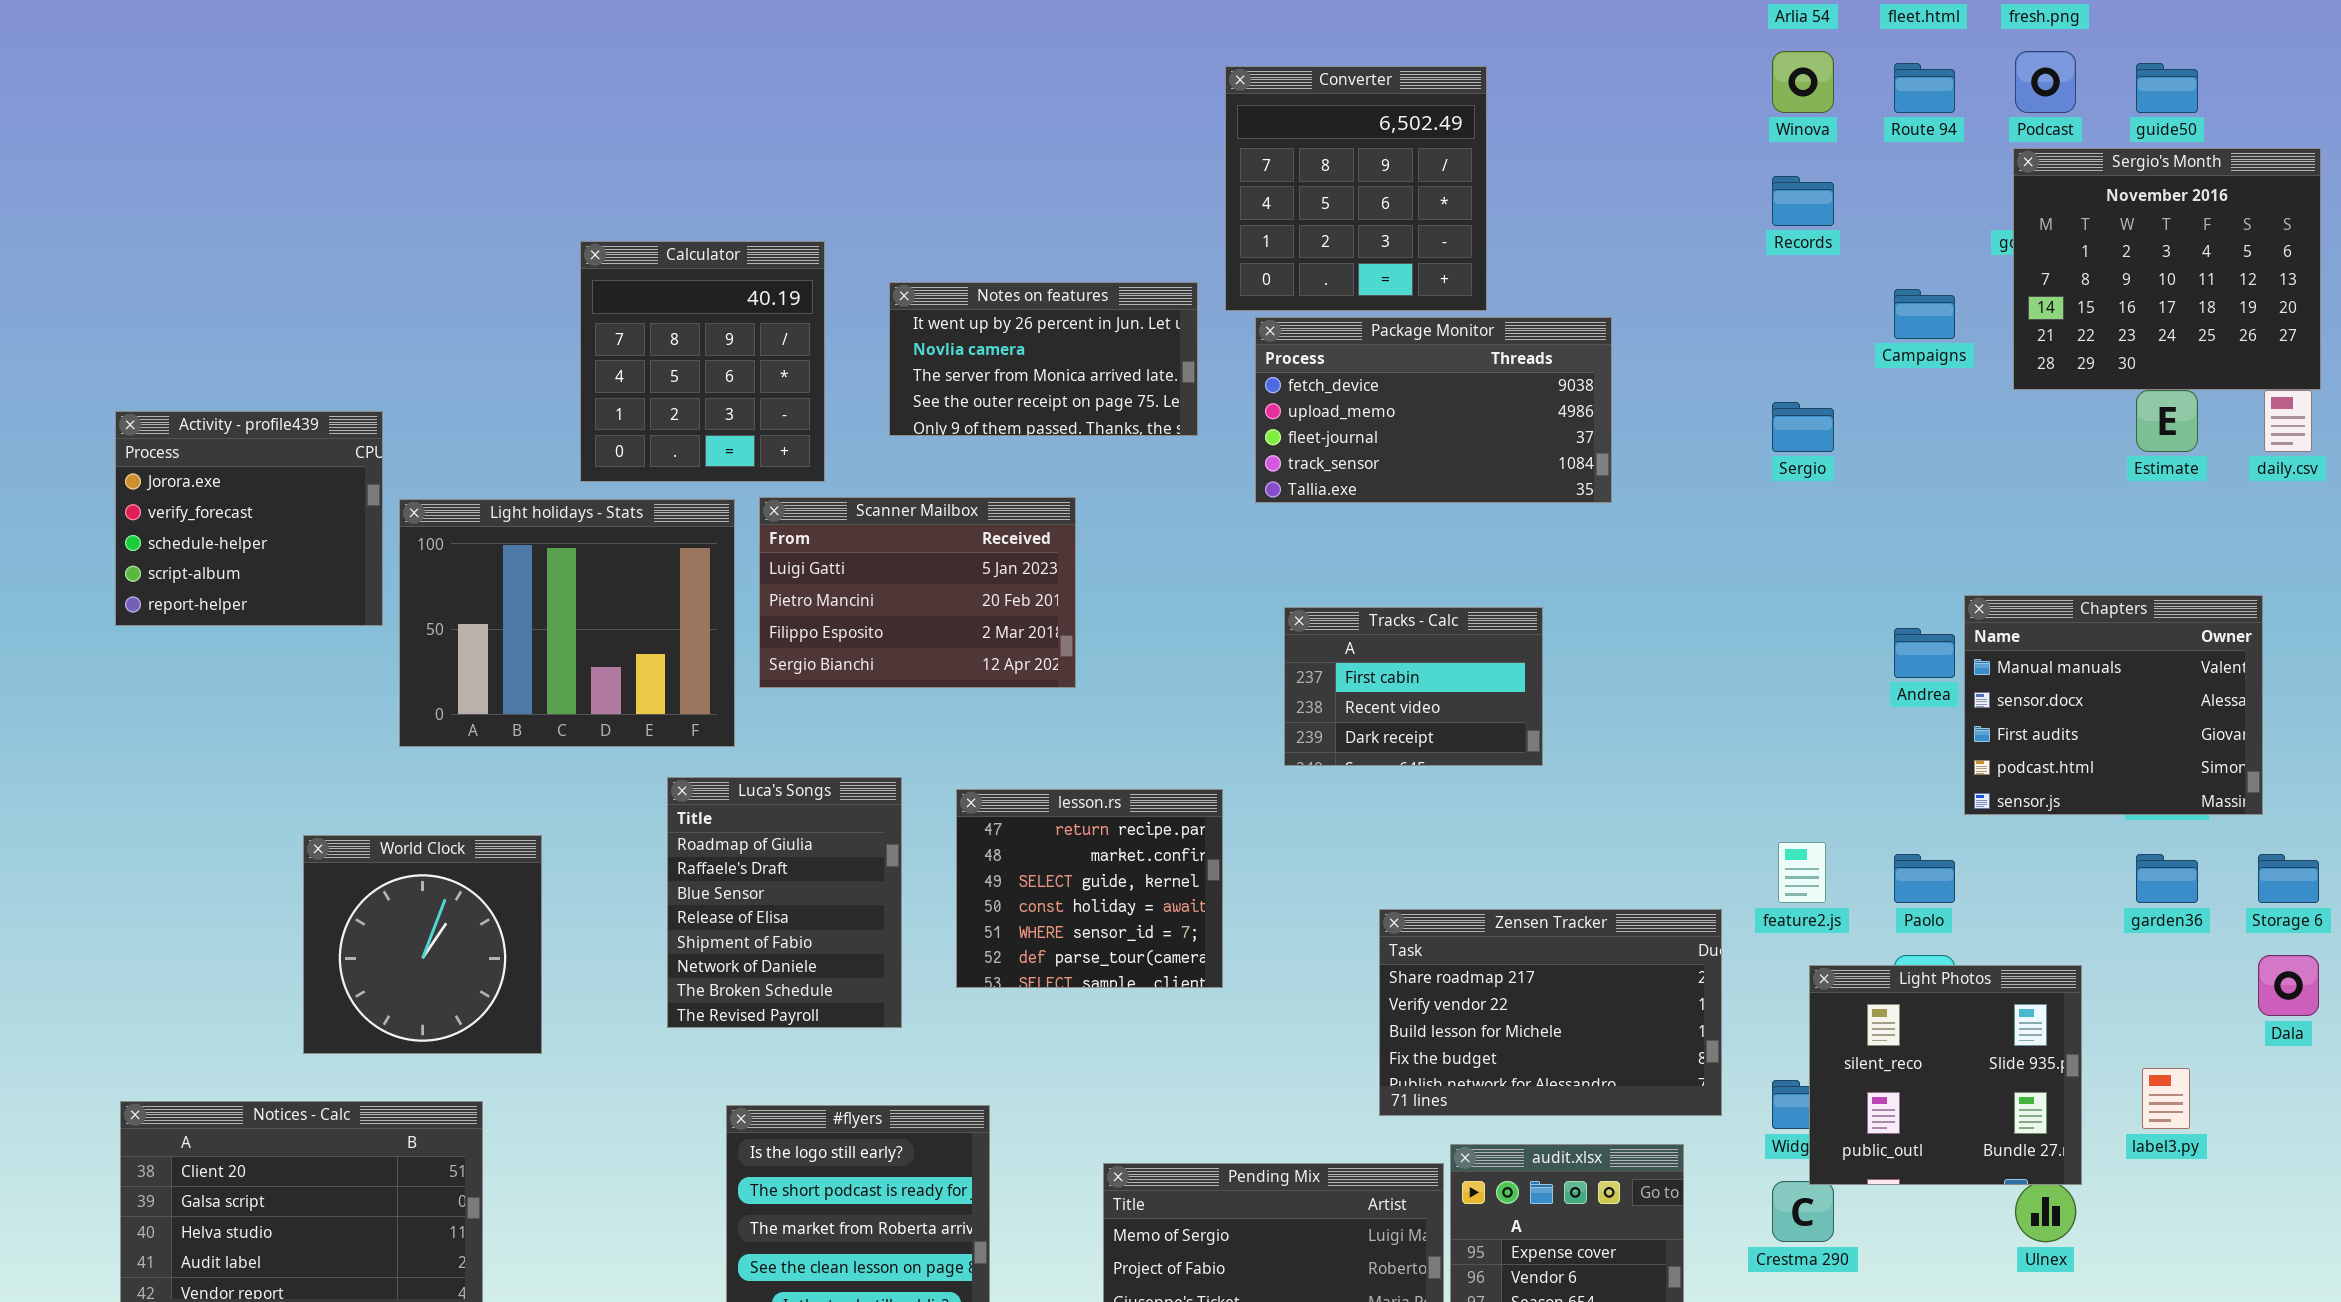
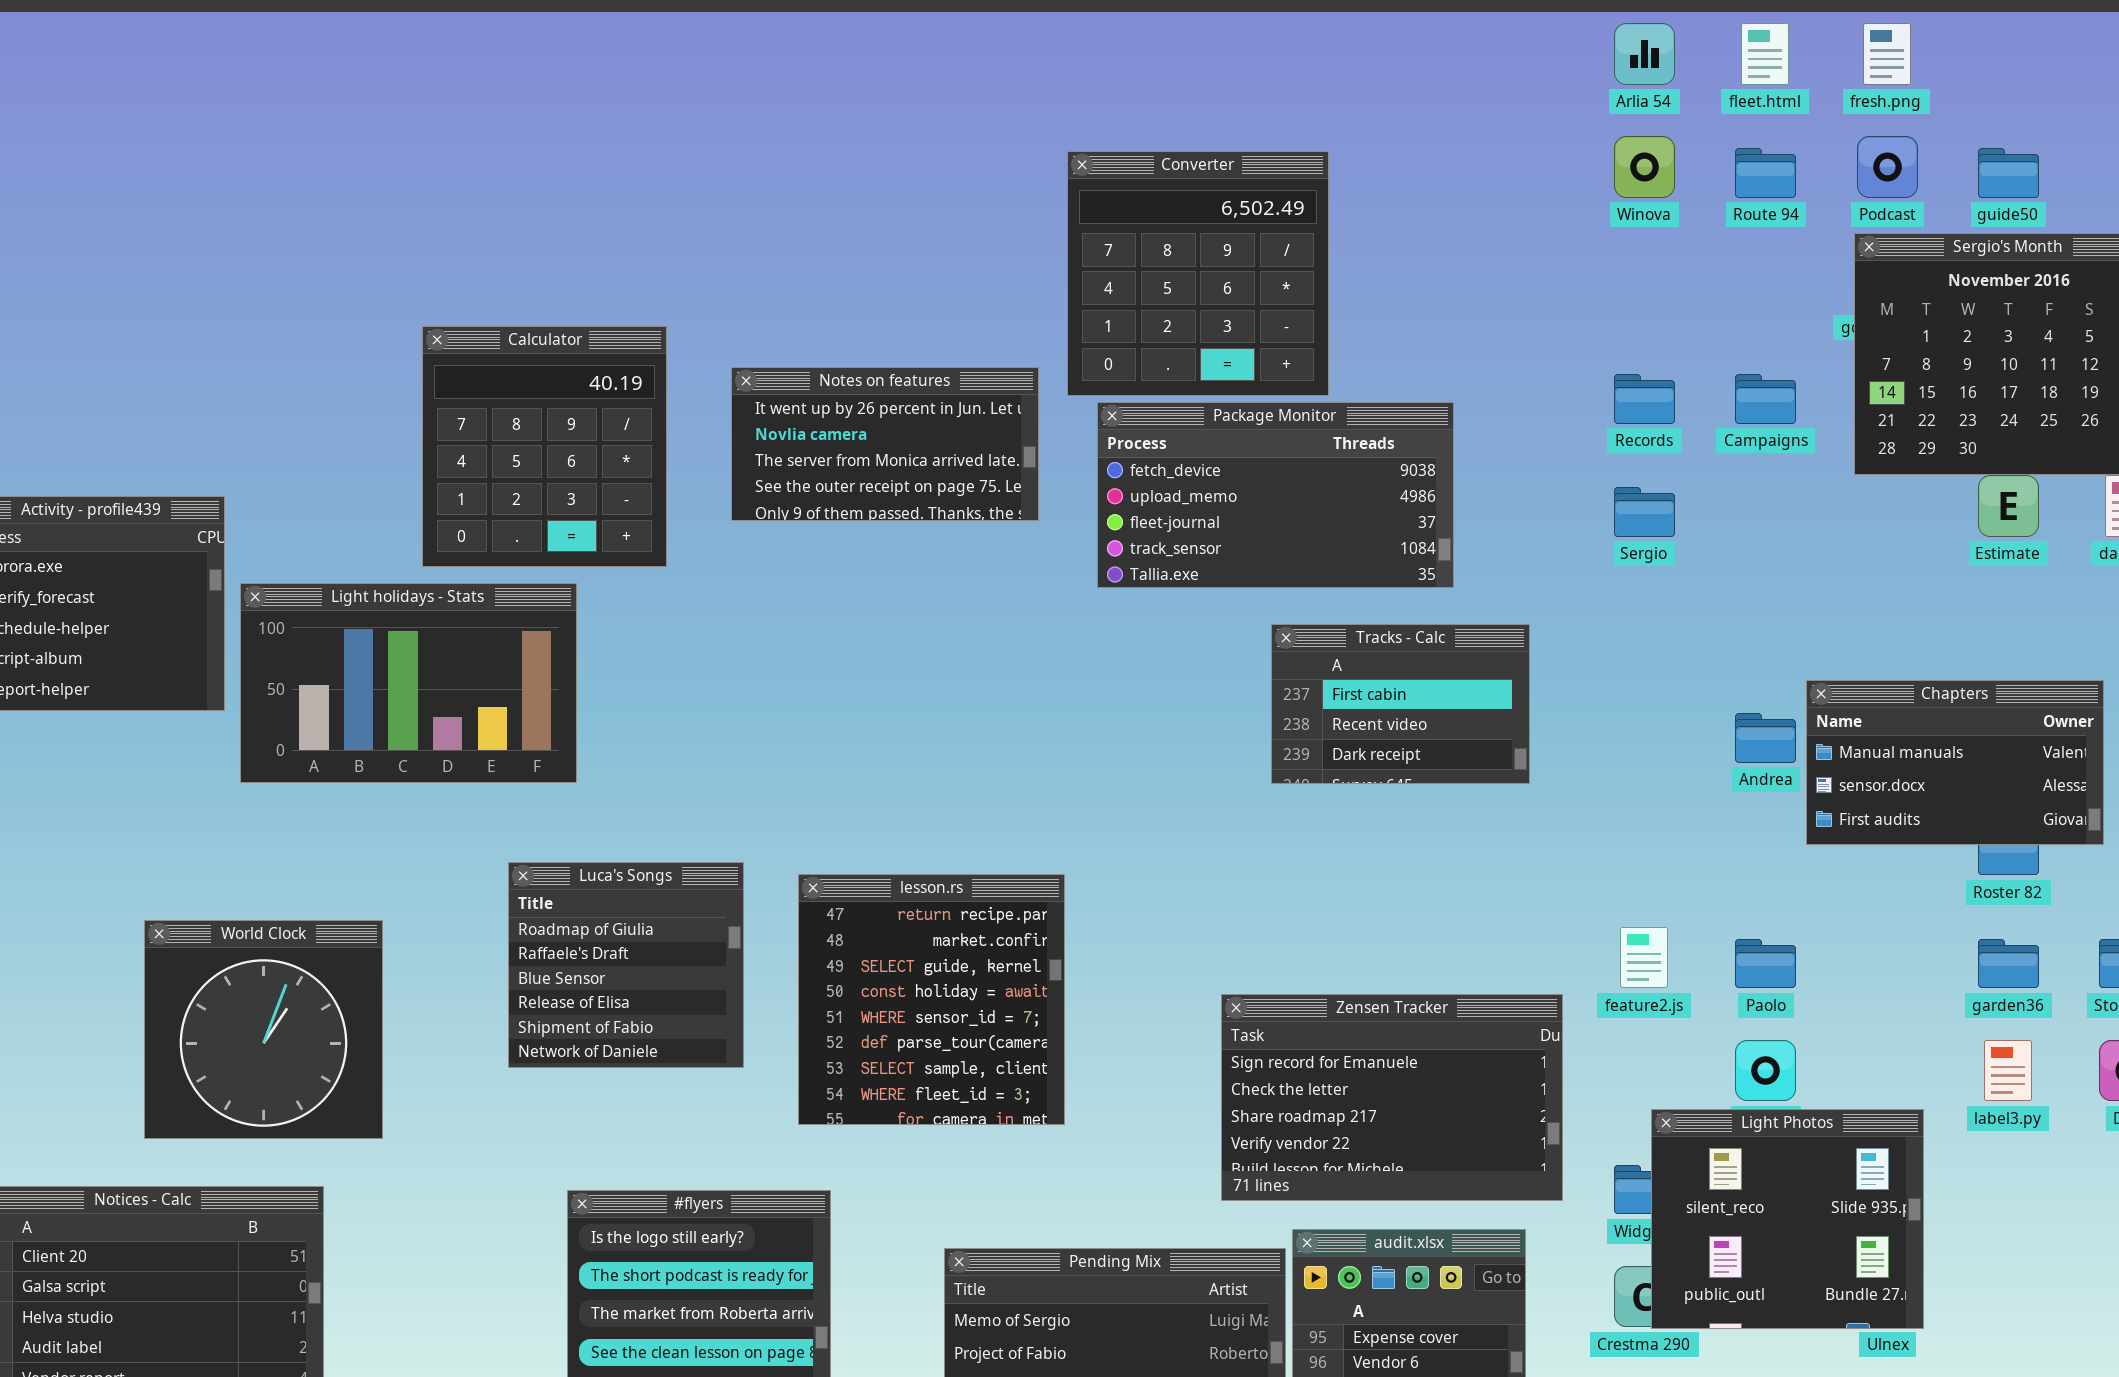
Records: [1772,176,1834,226] -> [1614,374,1675,424], moved
Scanner Mailbox: [759,497,1076,688] -> none, closed
Light holidays - Stats: [399,499,735,747] -> [240,583,577,783], resized
Chapters: [1964,595,2263,815] -> [1806,680,2104,845], resized
Tracks - Calc: [1284,607,1543,766] -> [1271,624,1530,784], moved
Luca's Songs: [667,777,902,1028] -> [508,862,744,1068], resized
lesson.rs: [956,789,1223,988] -> [798,874,1065,1125], resized
Zensen Tracker: [1379,909,1722,1116] -> [1221,994,1563,1201], scrolled up 2 rows
Light Photos: [1809,965,2082,1185] -> [1651,1109,1924,1329], moved
label3.py: [2142,1068,2190,1129] -> [1984,1040,2032,1101], moved

